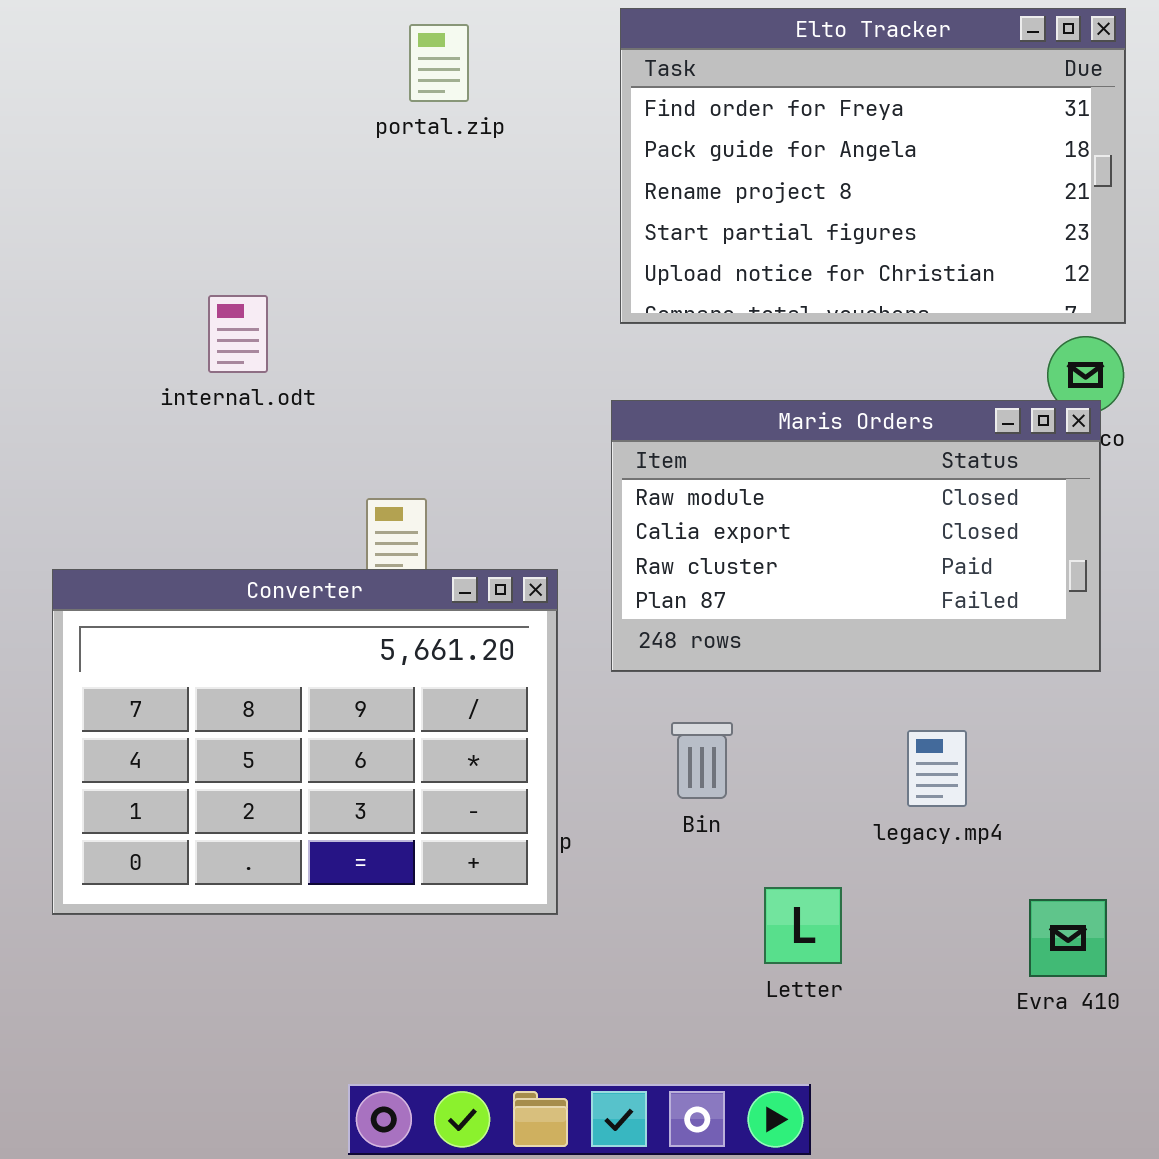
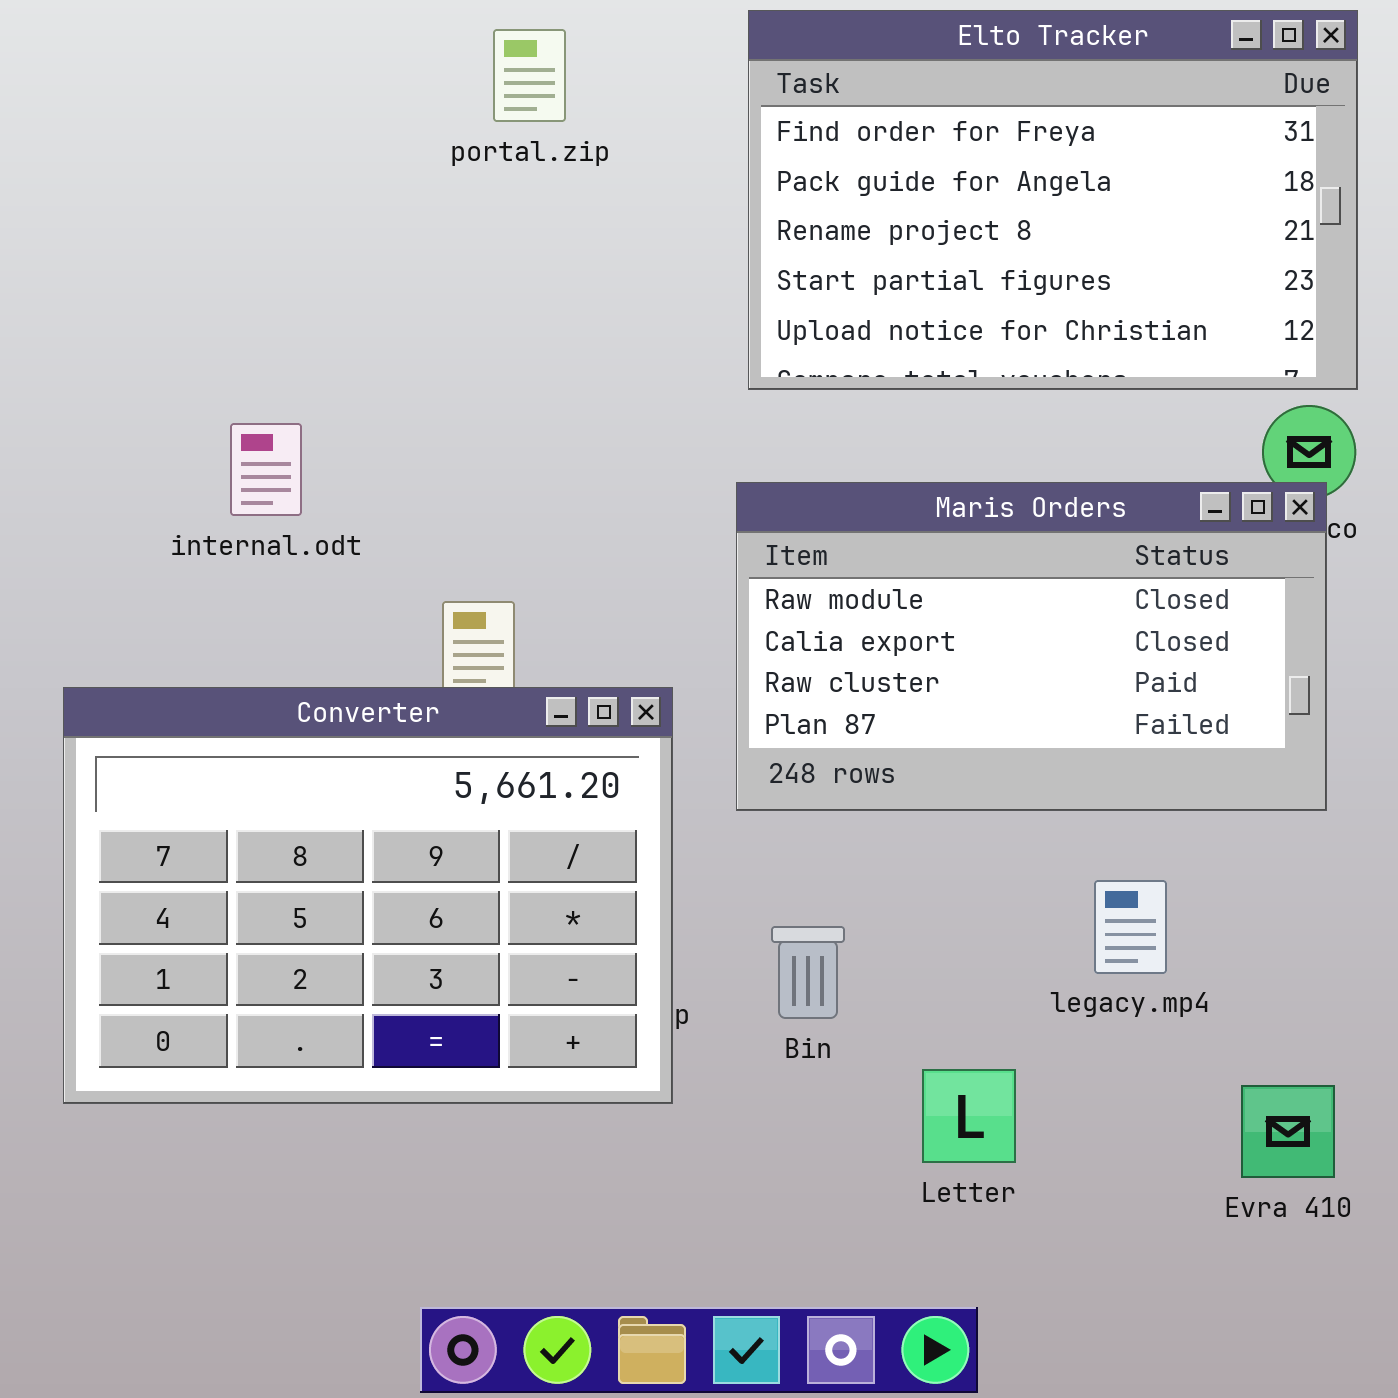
internal.odt: [208,295,268,373] -> [230,423,302,516], moved
Bin: [671,722,733,799] -> [771,926,845,1019], moved

